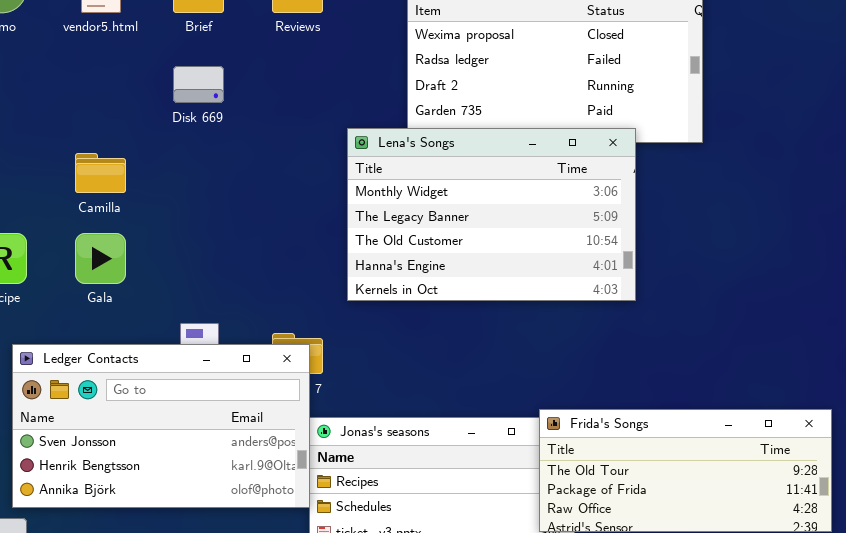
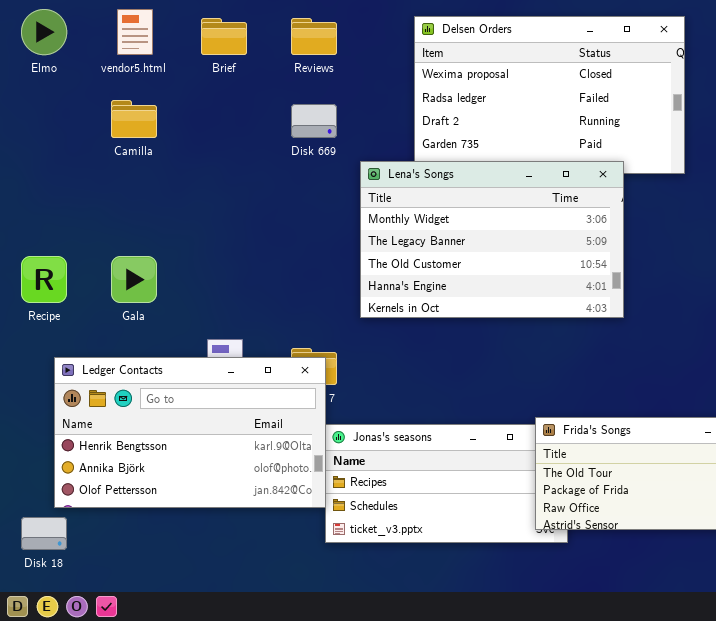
Disk 669: [173,66,224,103] -> [291,104,337,138], moved
Camilla: [75,153,126,193] -> [111,100,157,138], moved
Ledger Contacts: [12,344,310,508] -> [54,357,326,508], scrolled down 1 row

